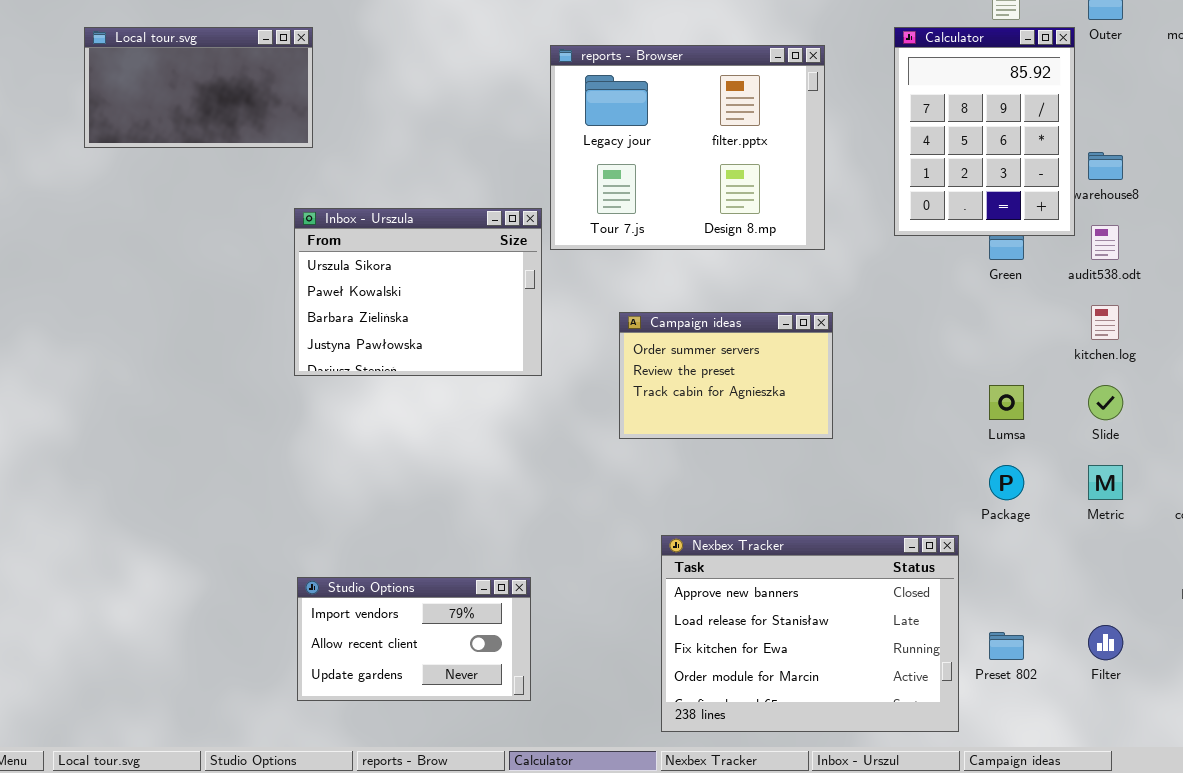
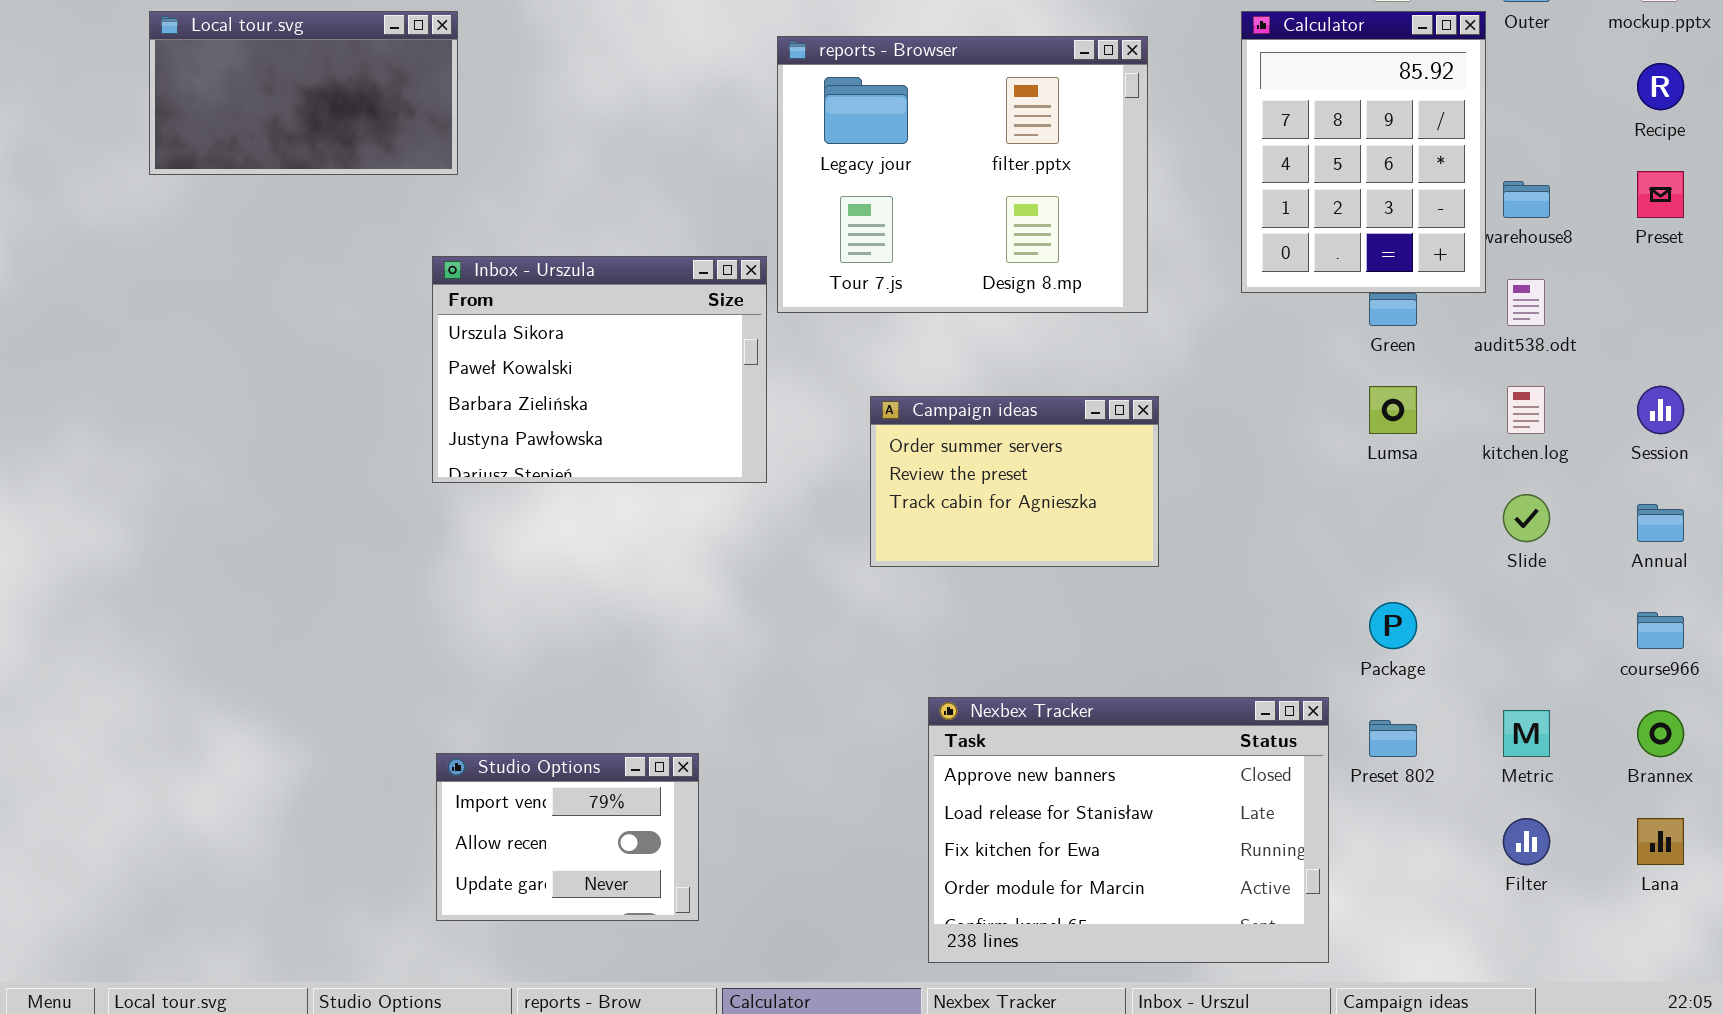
Lumsa: [989,385,1024,420] -> [1369,386,1417,434], moved
Metric: [1088,465,1123,500] -> [1503,710,1550,757], moved
Studio Options: [297,577,531,701] -> [436,753,699,921], resized
Preset 802: [989,632,1024,660] -> [1369,720,1417,757], moved

